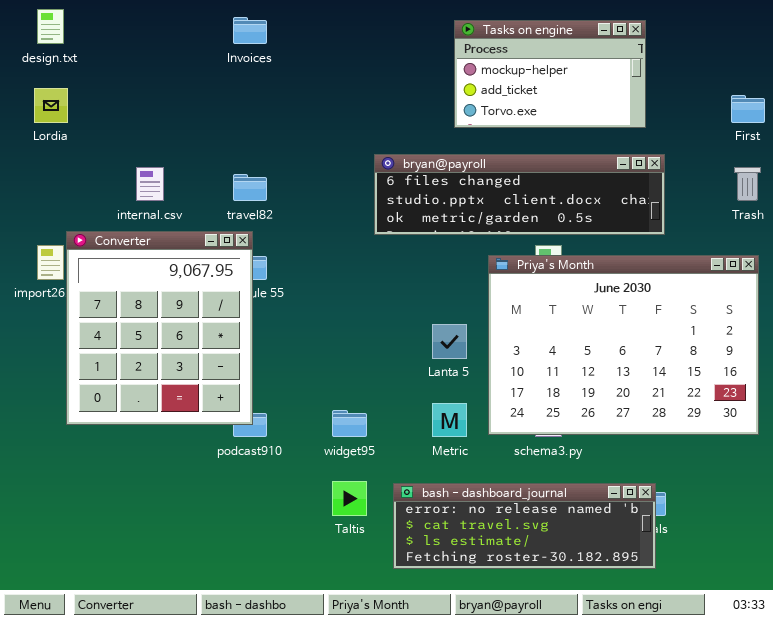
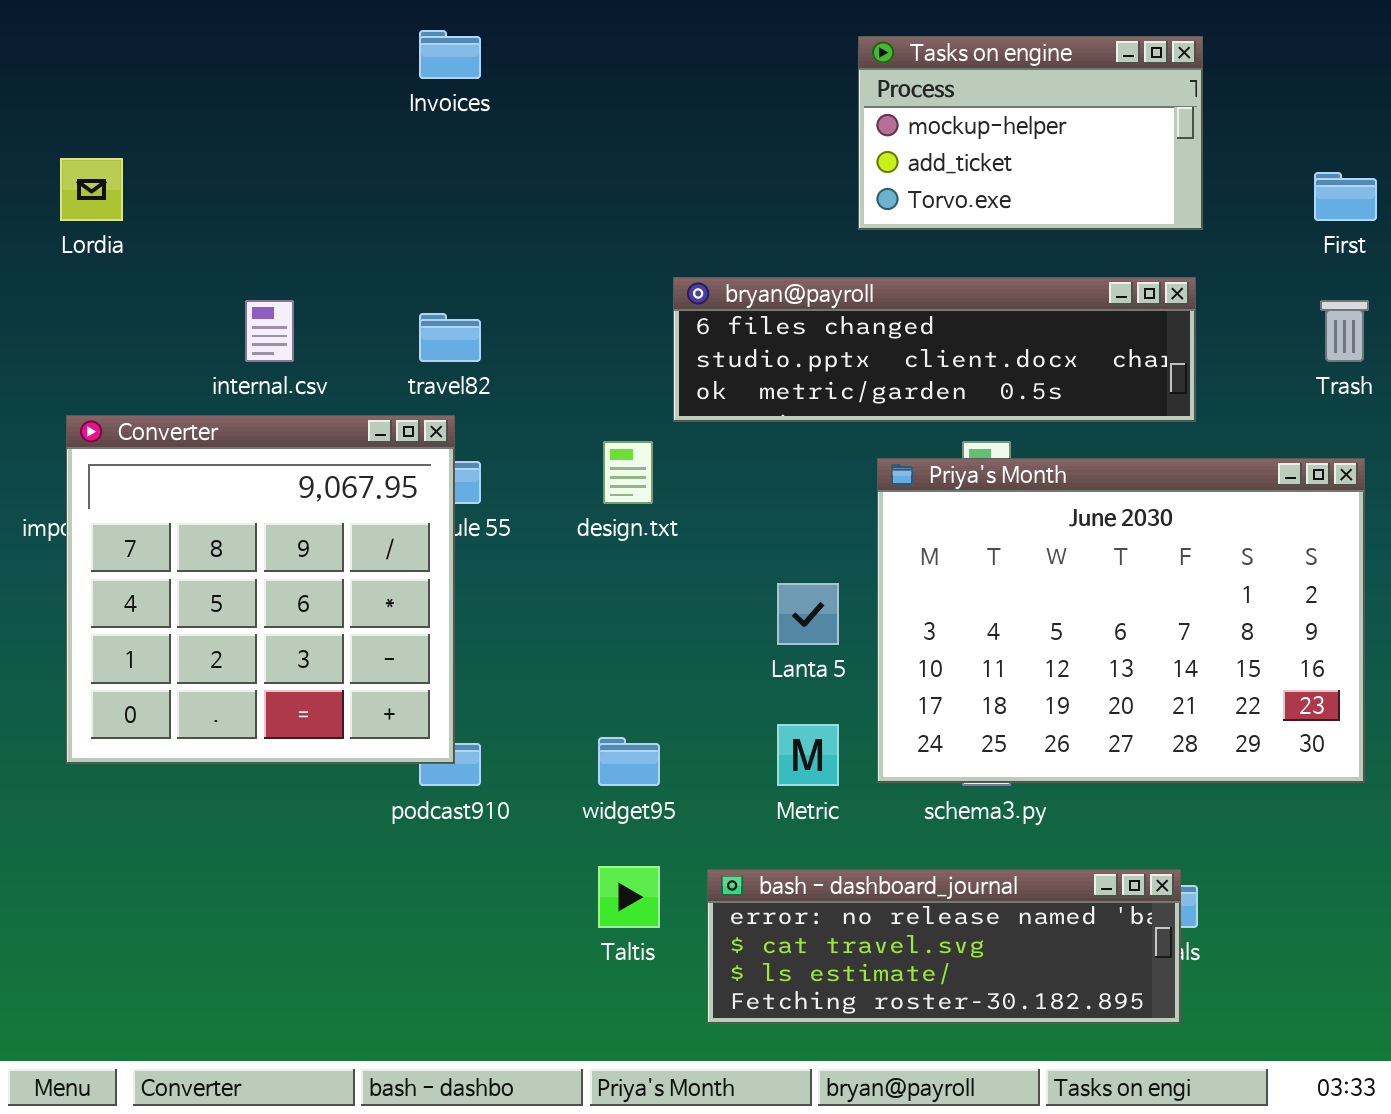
design.txt: [37,9,64,44] -> [603,441,653,504], moved
Tasks on engine: [454,20,646,128] -> [858,36,1203,230], moved
Converter: [66,231,253,425] -> [66,415,455,764], resized

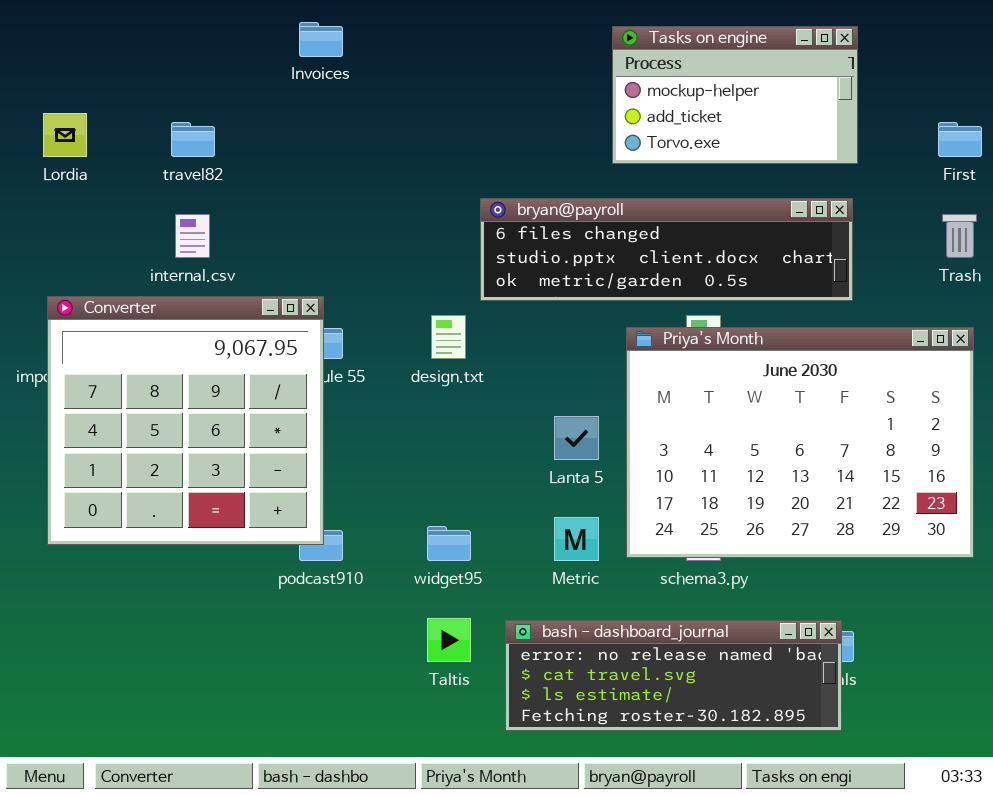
travel82: [419,313,481,362] -> [171,122,215,157], moved

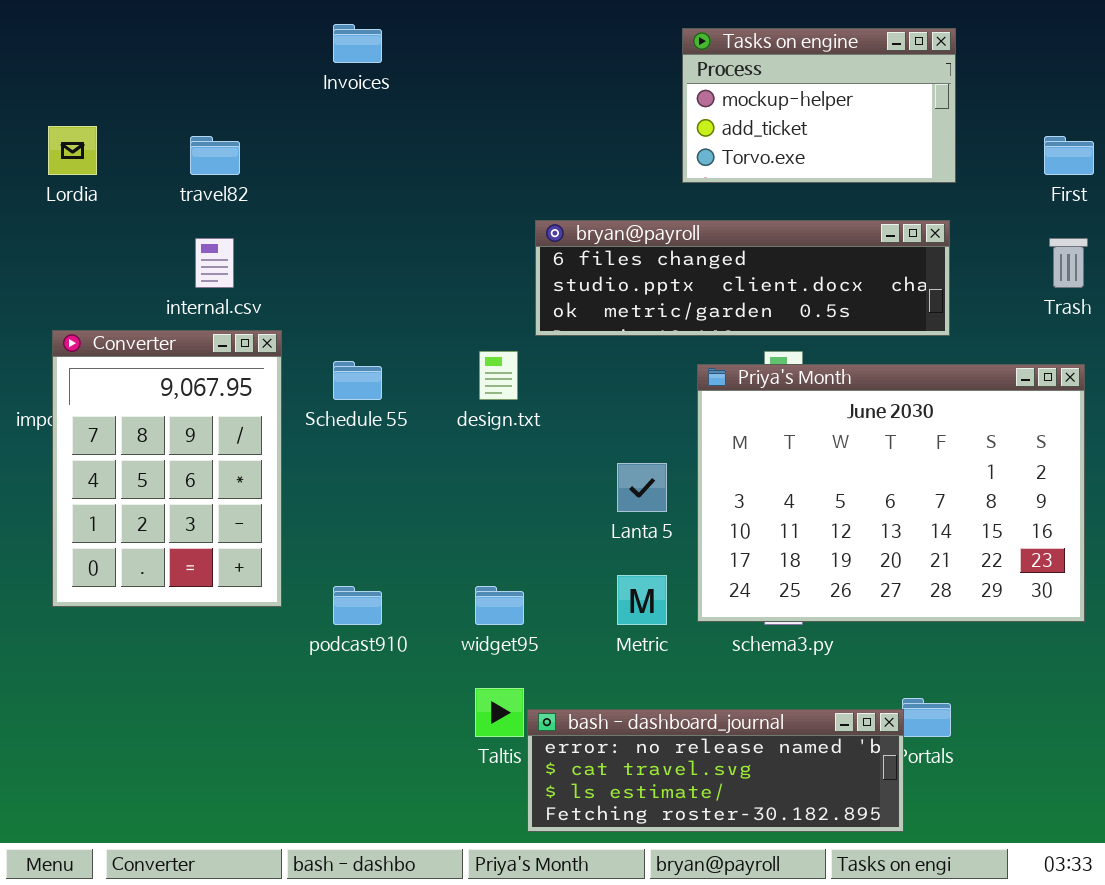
Converter: [47,296,324,545] -> [52,330,282,607], resized
bash - dashboard_journal: [505,620,842,731] -> [527,709,904,832], moved

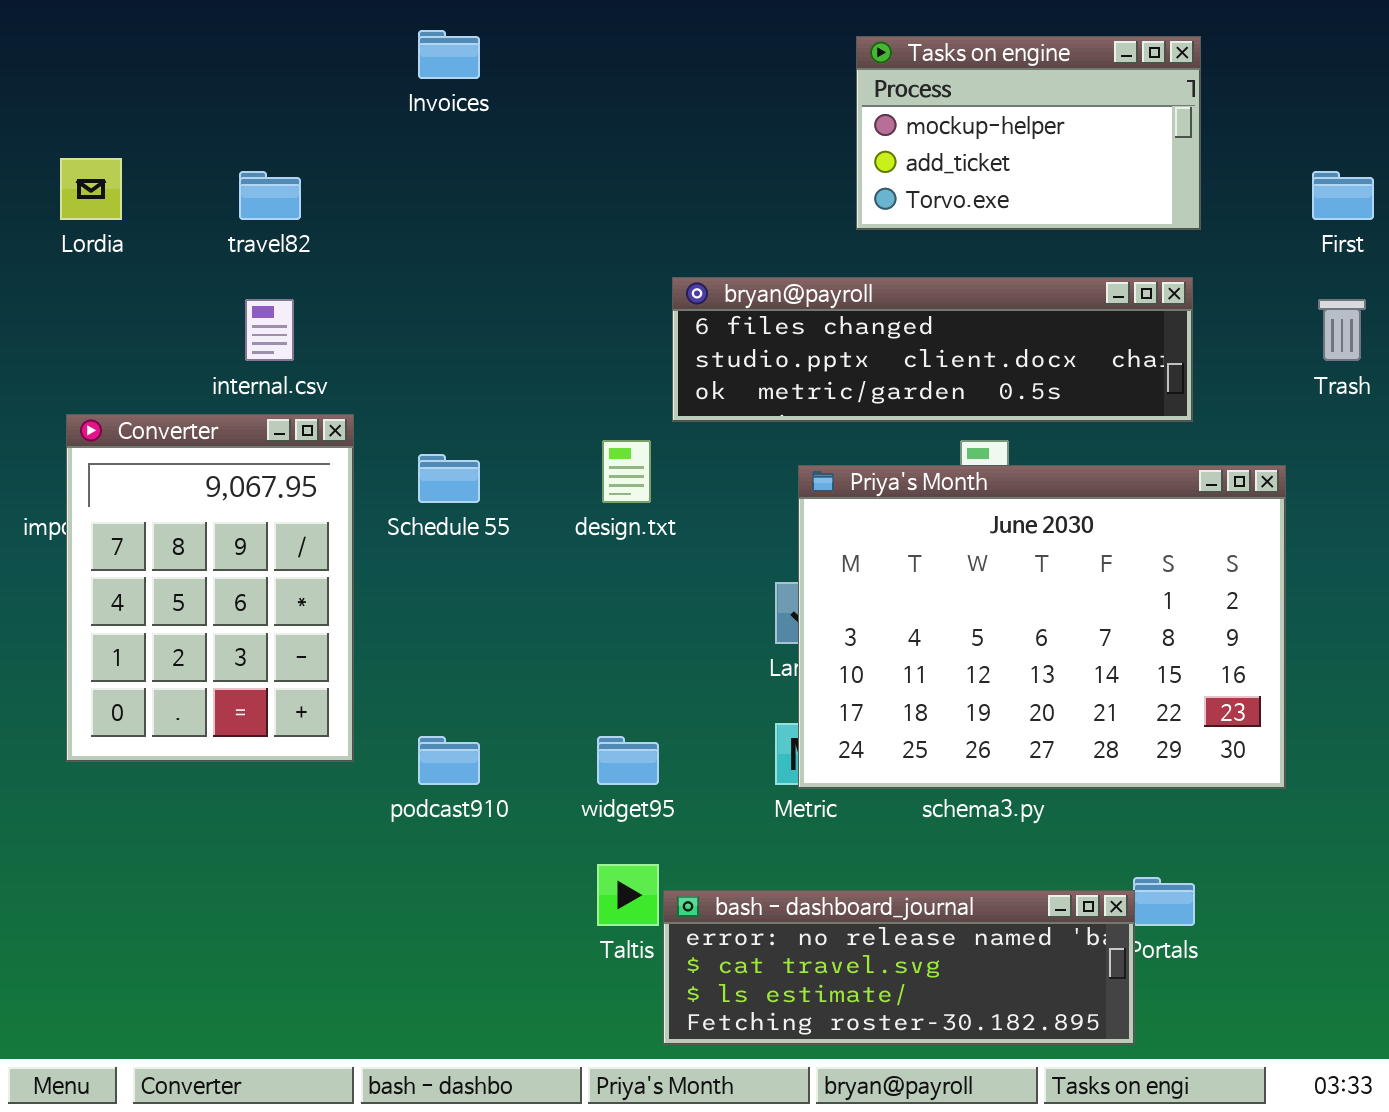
Priya's Month: [697,364,1085,622] -> [798,465,1286,789], moved

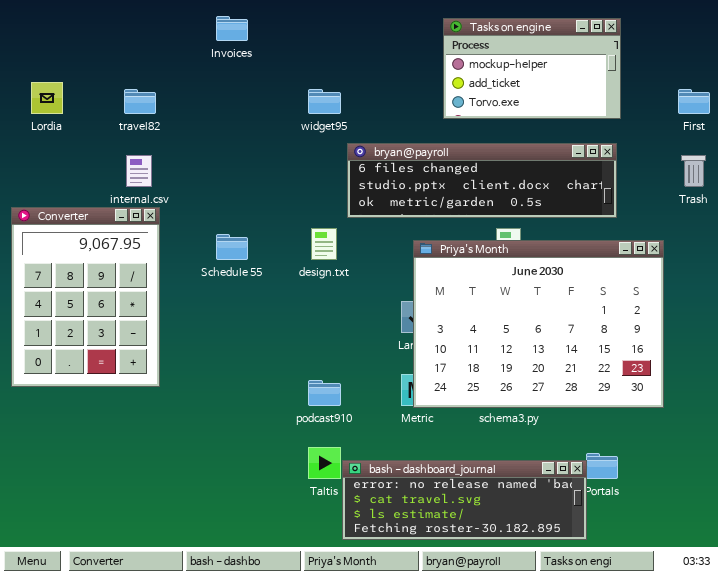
Converter: [66,414,354,762] -> [11,207,160,387], moved
podcast910: [418,736,480,785] -> [308,380,341,406], moved
widget95: [597,736,659,785] -> [308,89,341,114], moved

